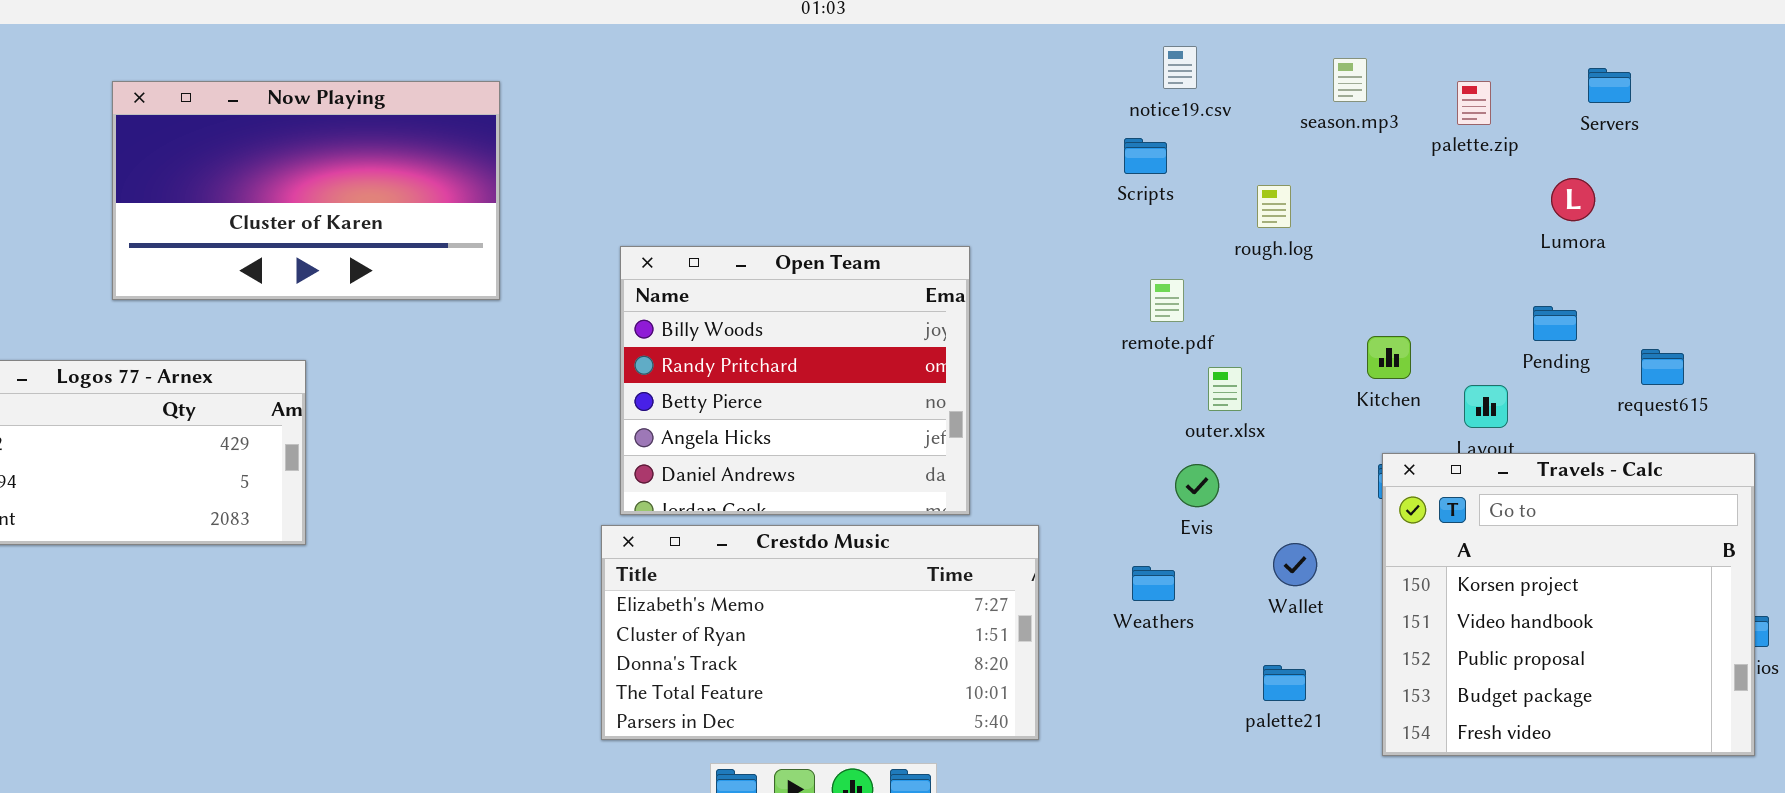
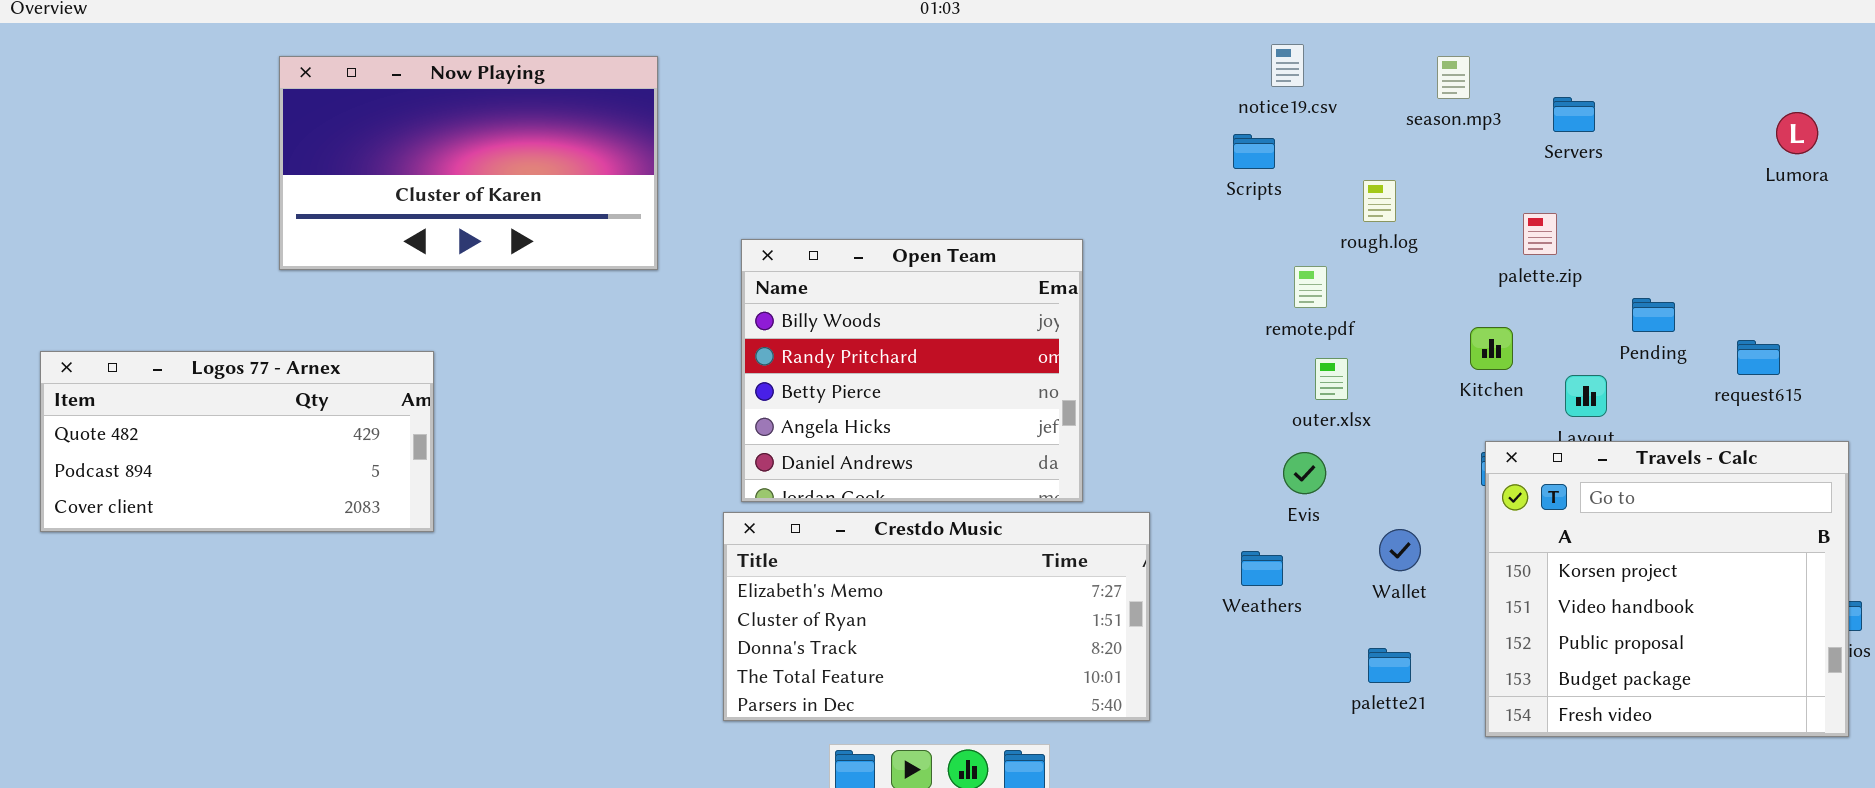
Servers: [1588,68,1631,103] -> [1553,97,1595,132], moved
Now Playing: [112,81,500,300] -> [279,56,658,270], moved
palette.zip: [1457,81,1491,125] -> [1523,213,1557,255], moved
Lumora: [1551,178,1595,221] -> [1776,112,1818,154], moved
remote.pdf: [1150,279,1184,322] -> [1294,266,1327,308], moved

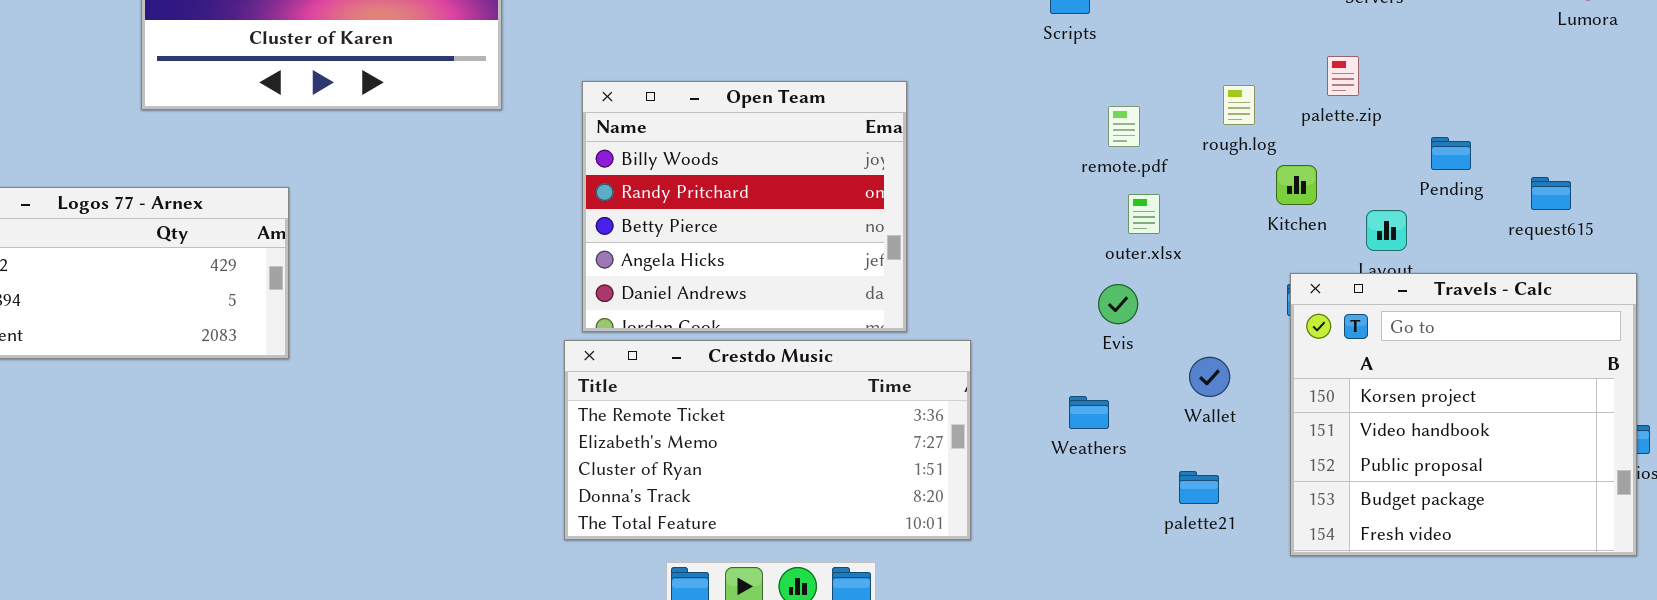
rough.log: [1363,180,1396,222] -> [1223,85,1255,125], moved
Crestdo Music: [723,512,1150,721] -> [564,340,971,540], scrolled up 1 row
Weathers: [1241,551,1283,586] -> [1069,396,1109,429], moved

